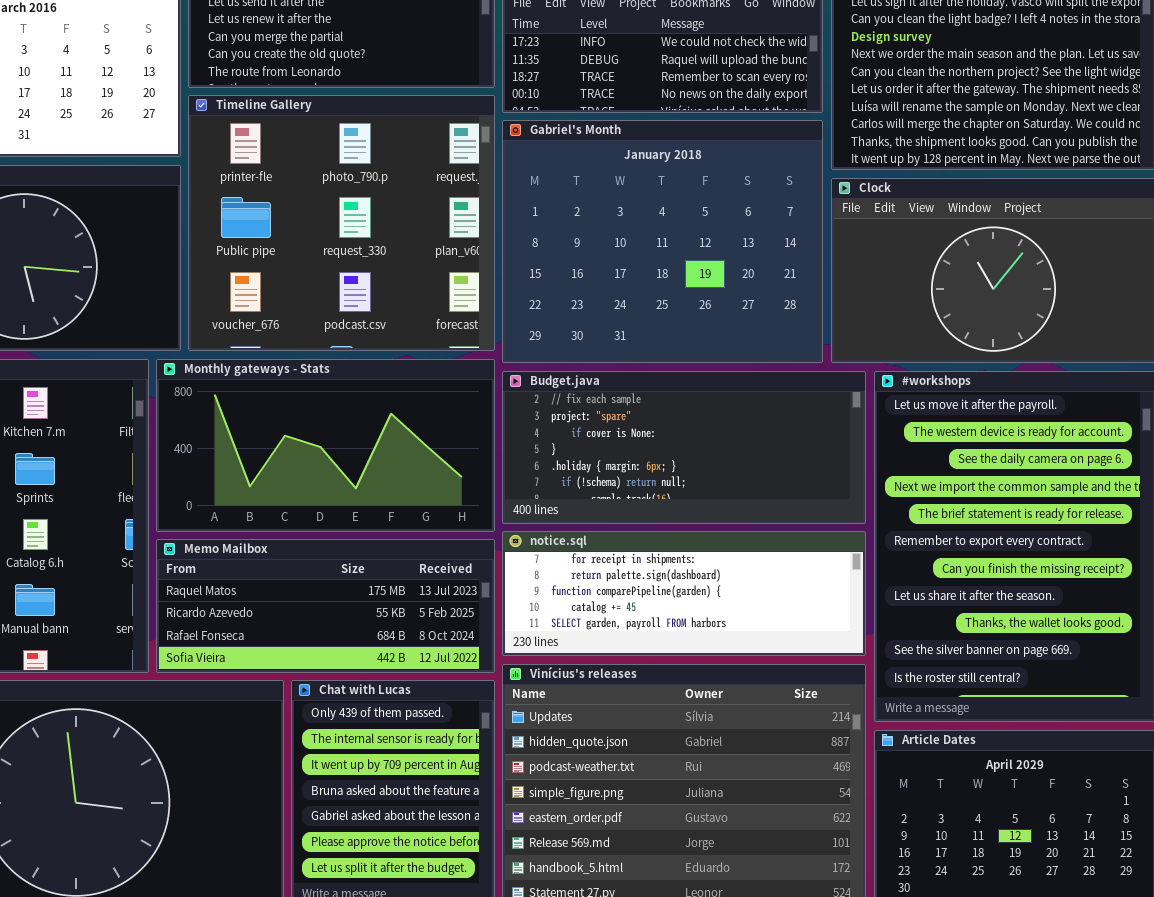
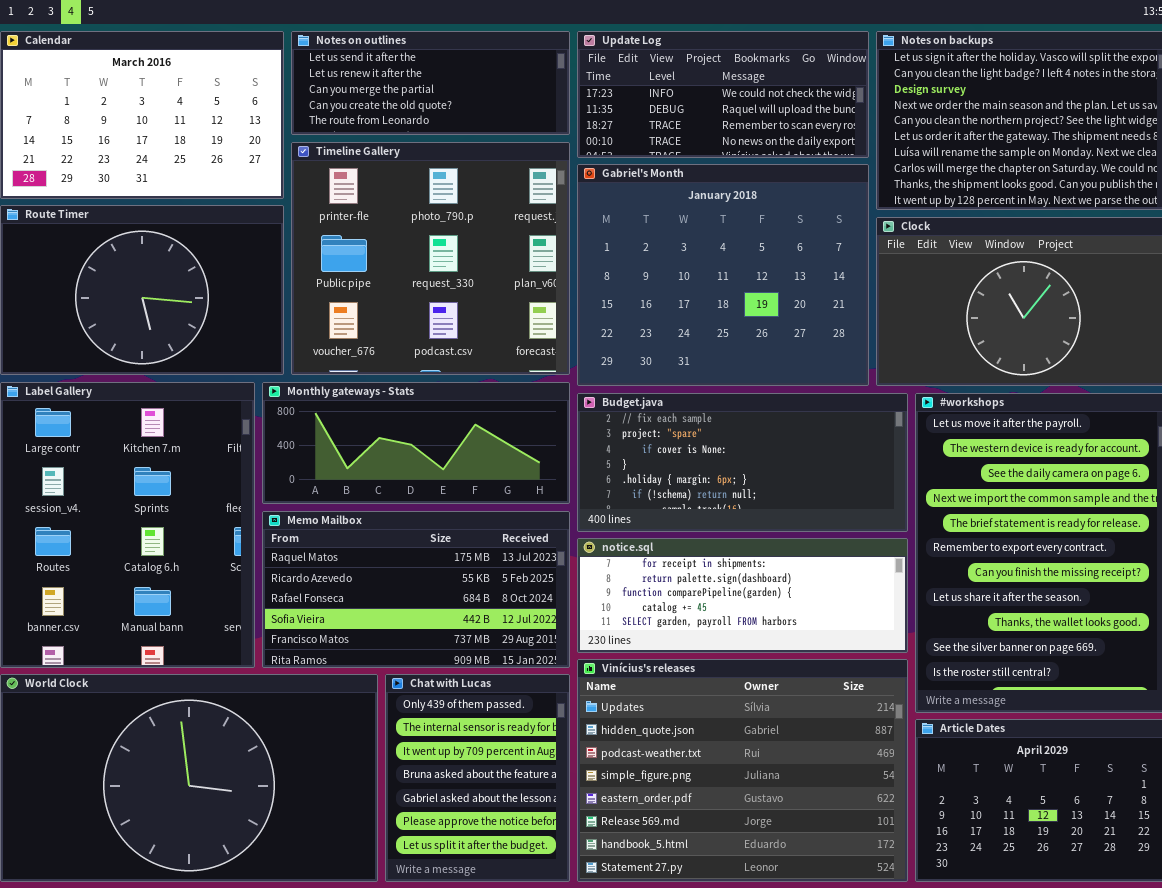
Monthly gateways - Stats: [156,359,495,532] -> [262,382,570,504], resized
Memo Mailbox: [156,539,495,673] -> [262,511,570,668], resized

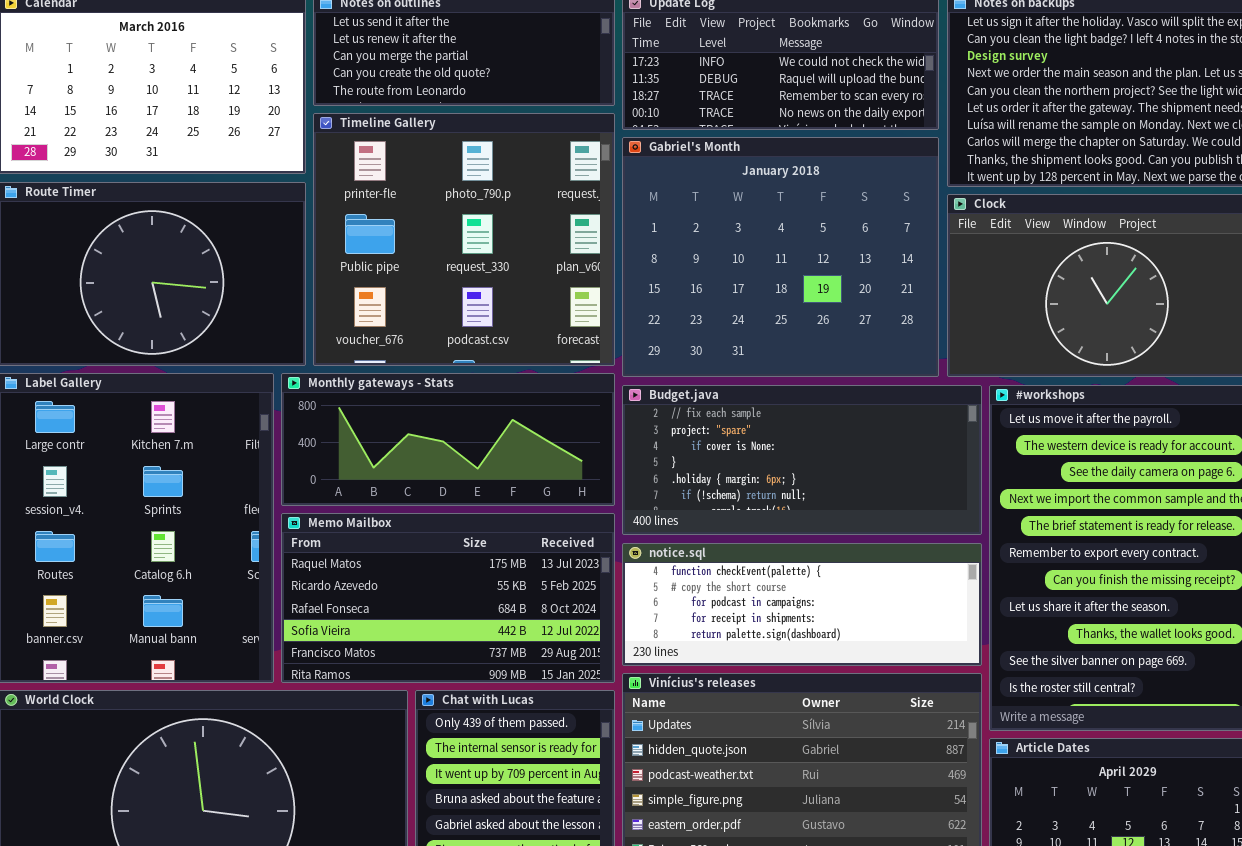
notice.sql: [577,538,908,653] -> [622,543,982,666], scrolled up 3 rows

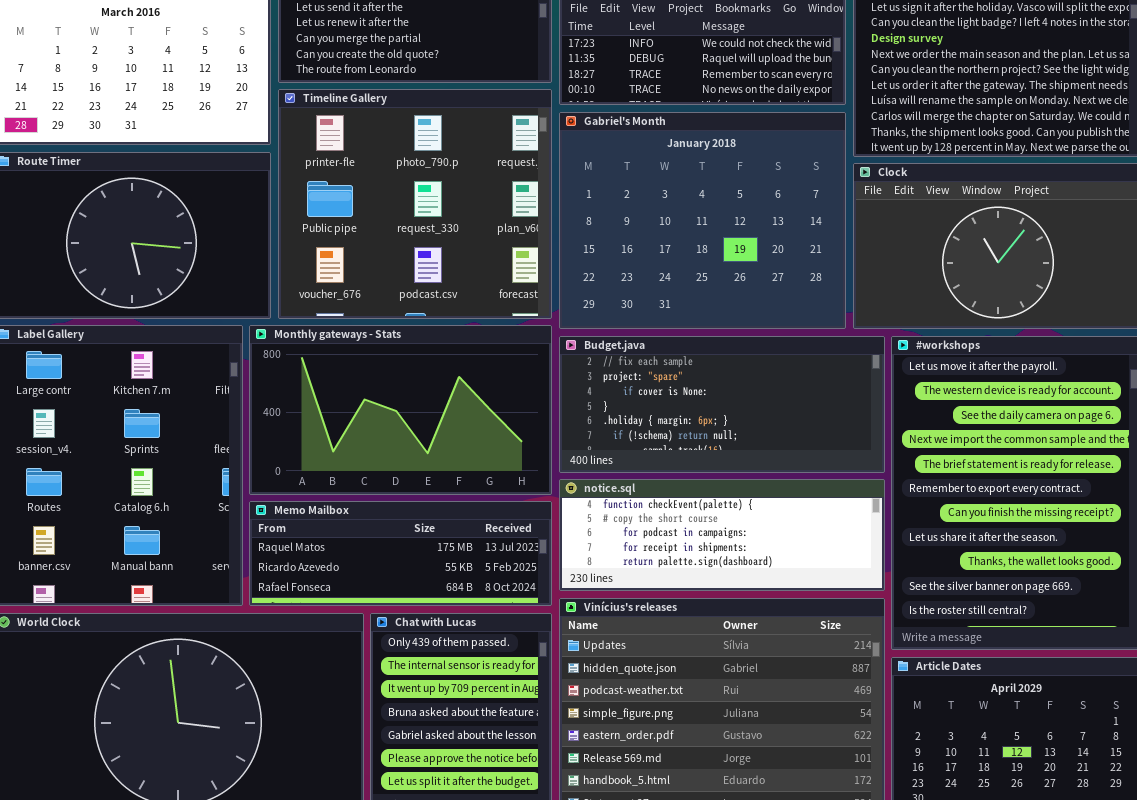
Monthly gateways - Stats: [281,373,615,506] -> [249,325,552,495], resized
Memo Mailbox: [281,513,615,683] -> [249,501,552,606], resized

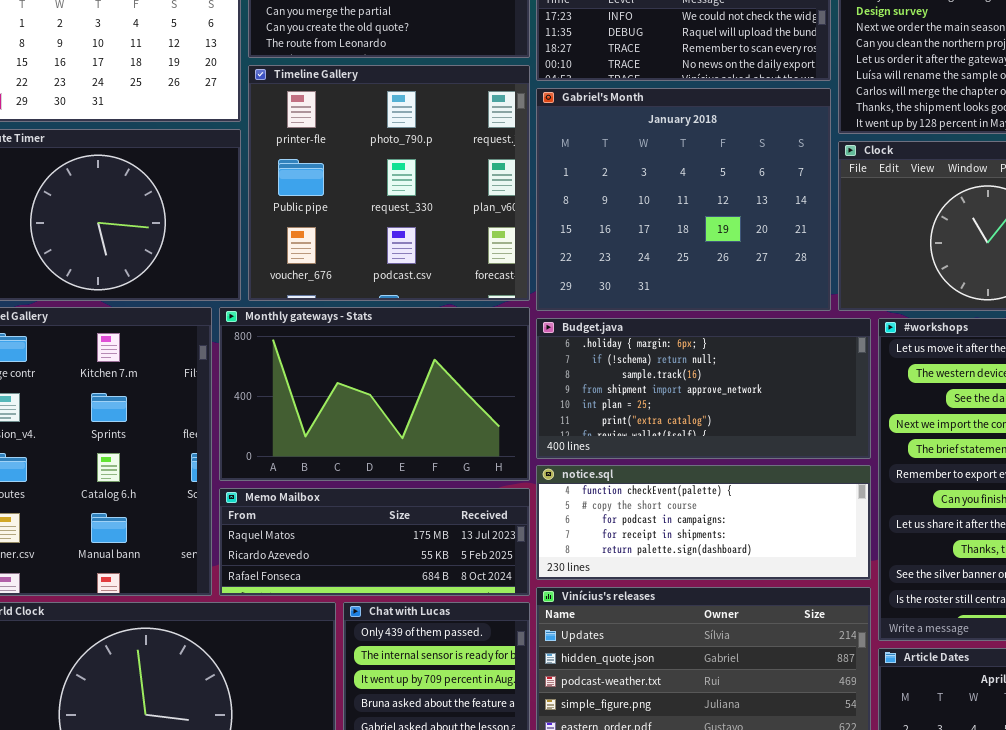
Budget.java: [559,336,885,473] -> [536,318,871,459], scrolled down 4 rows

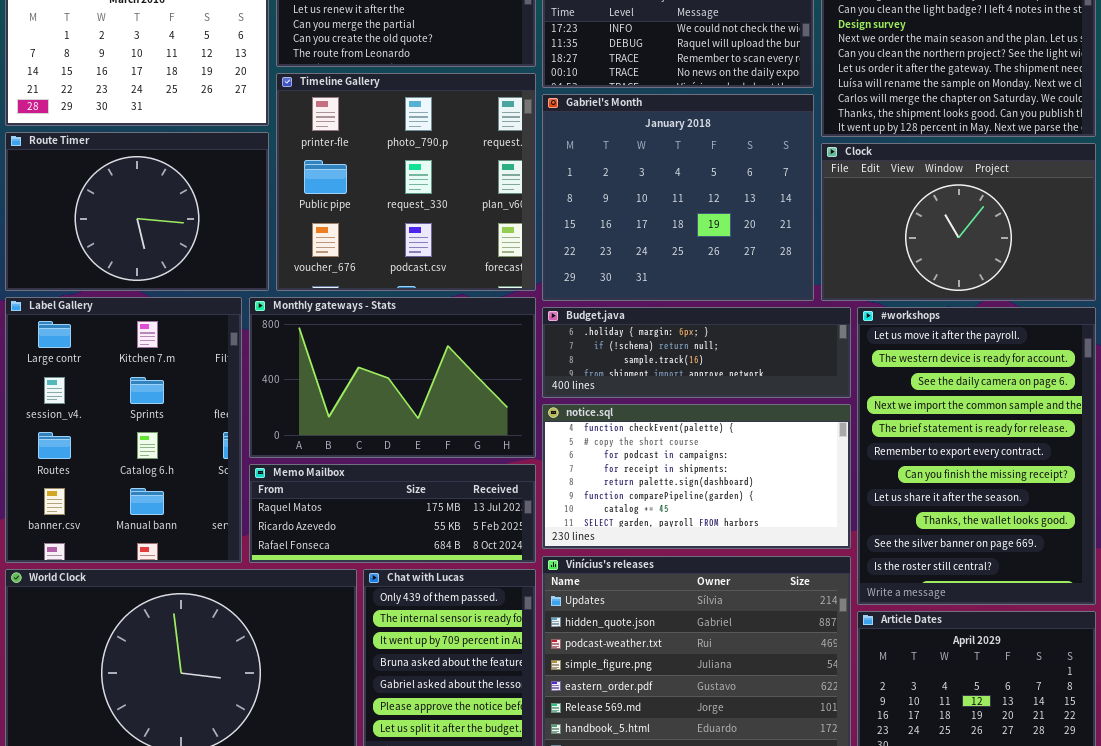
Budget.java: [536,318,871,459] -> [542,307,851,398], resized
notice.sql: [536,465,871,580] -> [542,404,851,549], resized

